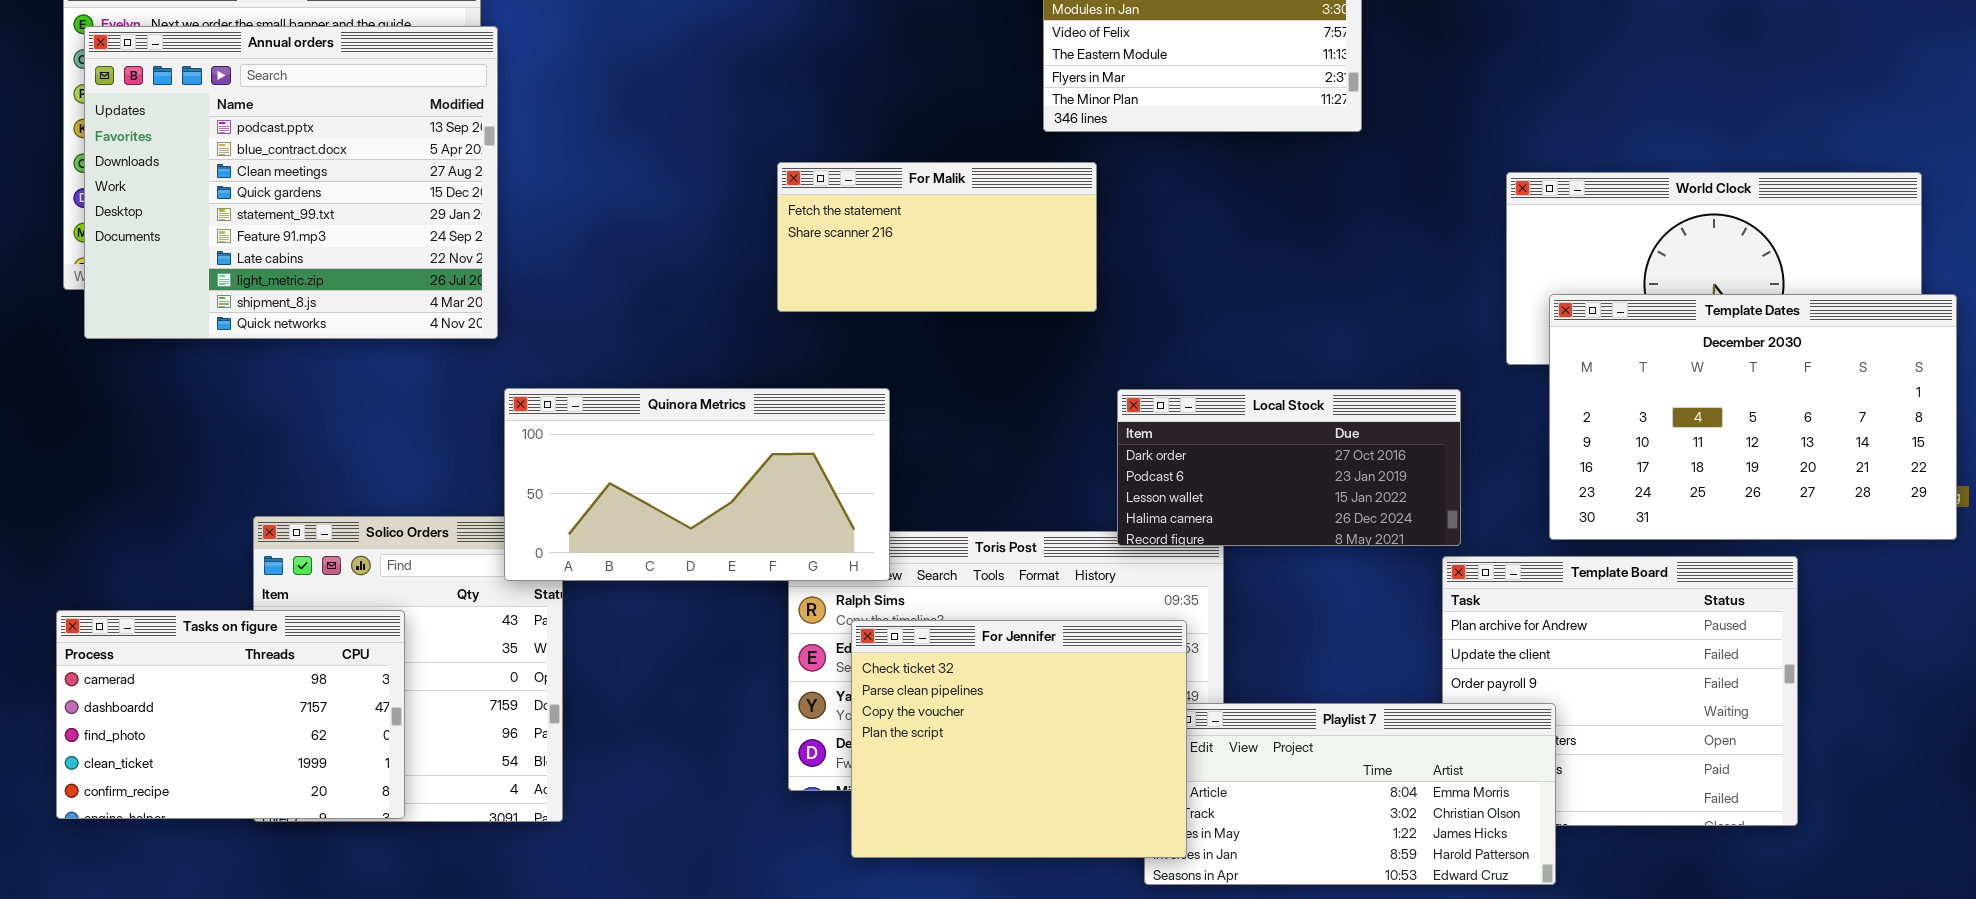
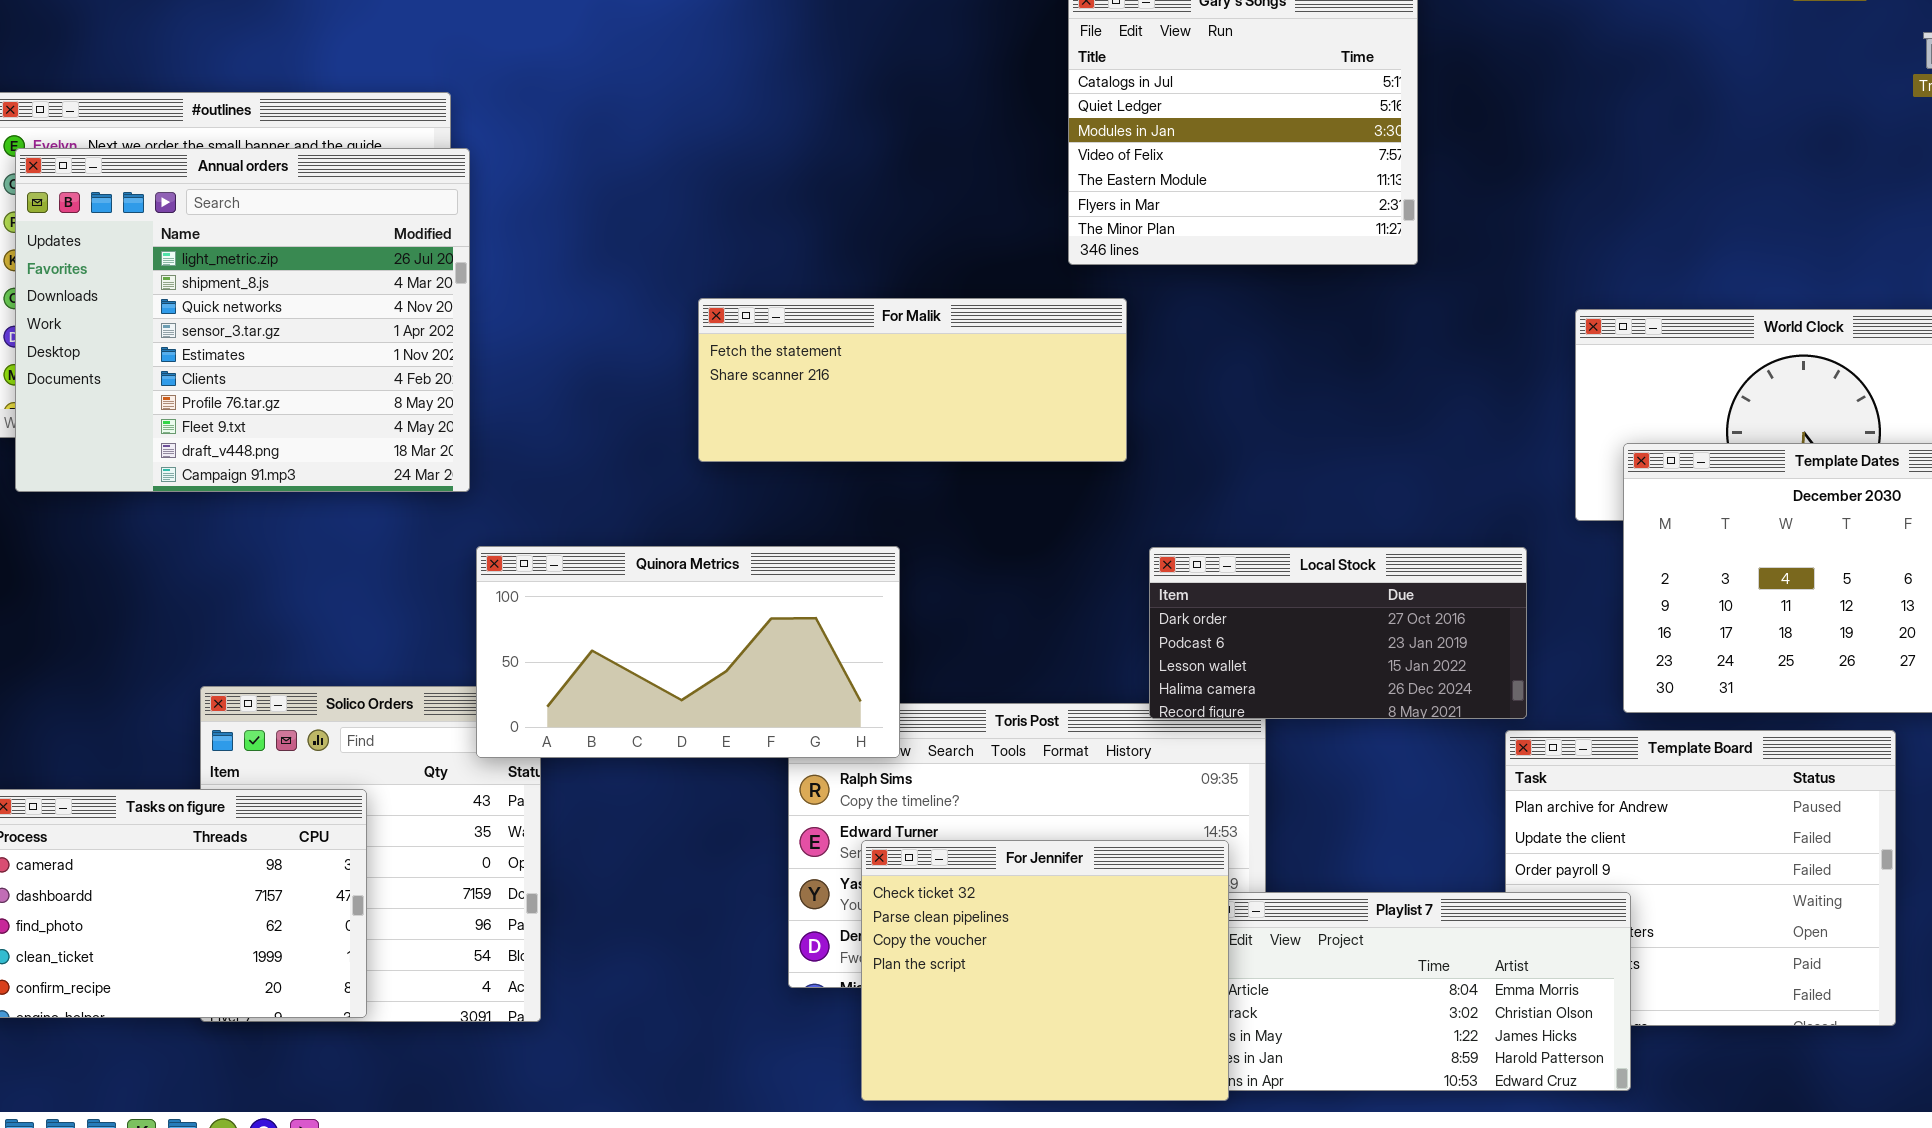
Annual orders: [84,26,498,339] -> [15,148,470,492], scrolled down 7 rows
For Malik: [777,162,1097,312] -> [698,298,1127,462], resized
For Jennifer: [851,620,1187,858] -> [861,840,1229,1101], moved

